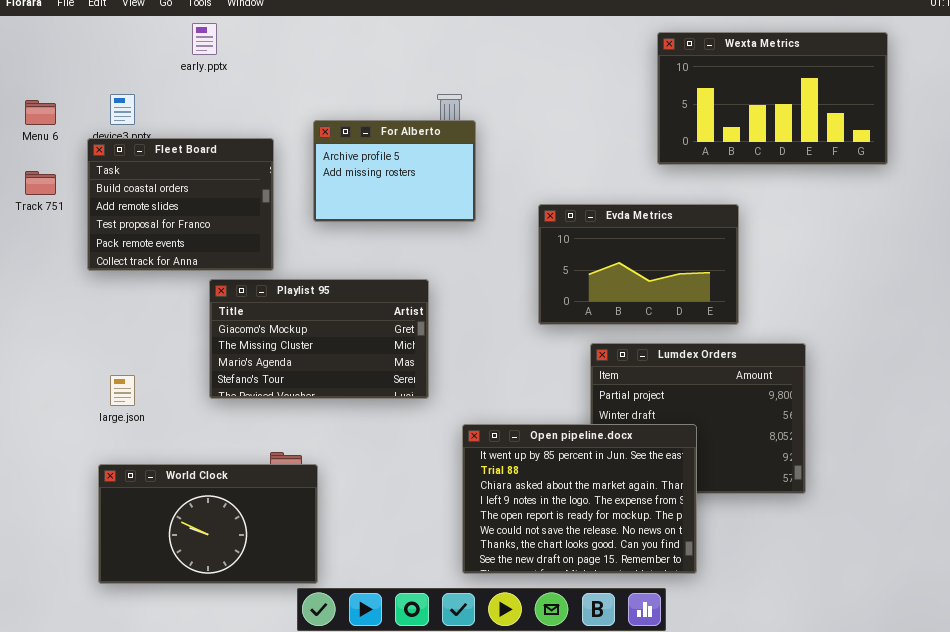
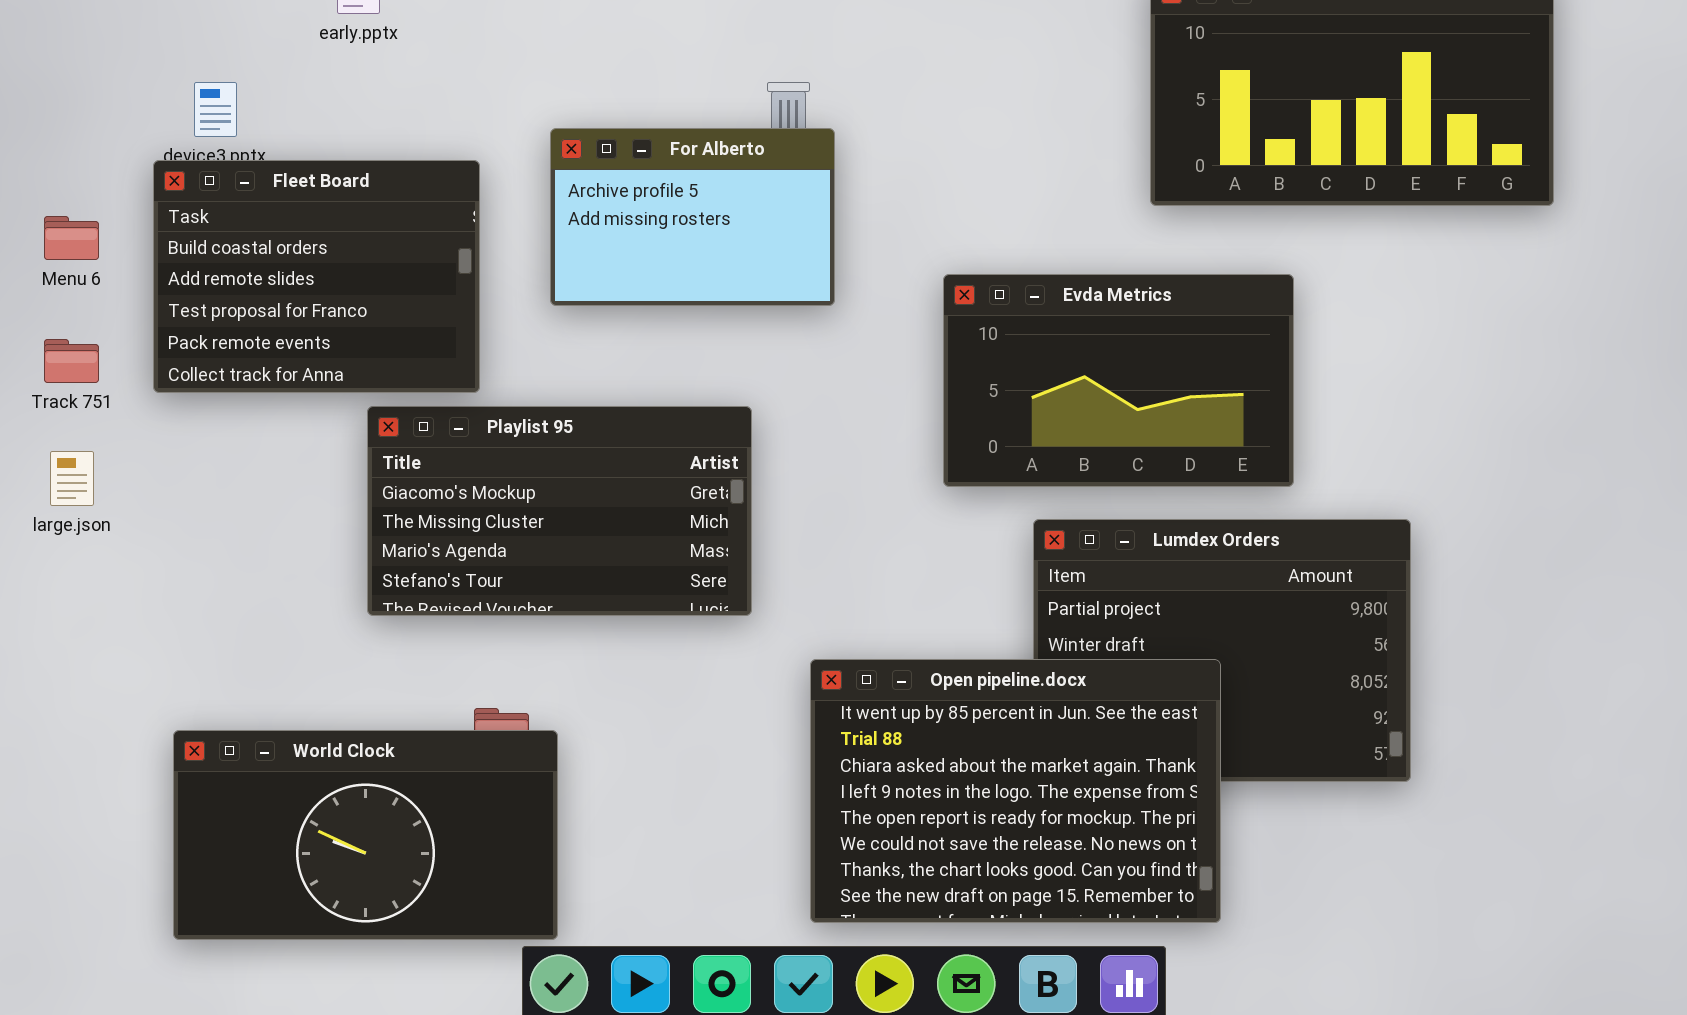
Menu 6: [25,100,56,125] -> [44,216,99,260], moved
Track 751: [25,171,56,195] -> [44,339,99,383], moved
large.json: [110,375,135,406] -> [50,451,94,506], moved

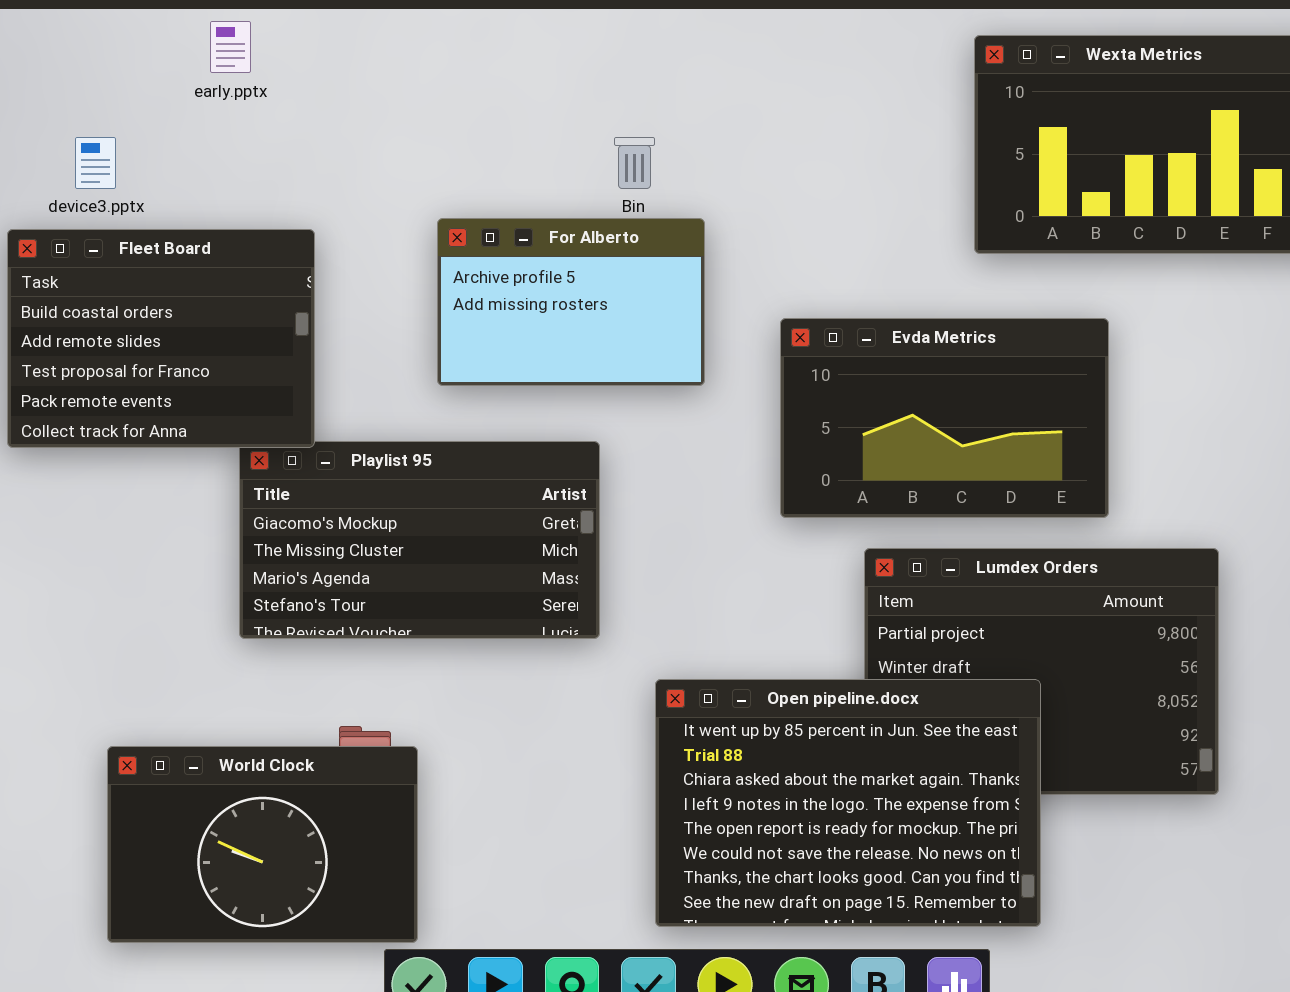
For Alberto: [550,128,835,306] -> [437,218,705,386], moved
Fleet Board: [153,160,480,393] -> [7,229,315,448], moved
World Clock: [173,730,558,940] -> [107,746,418,943], resized

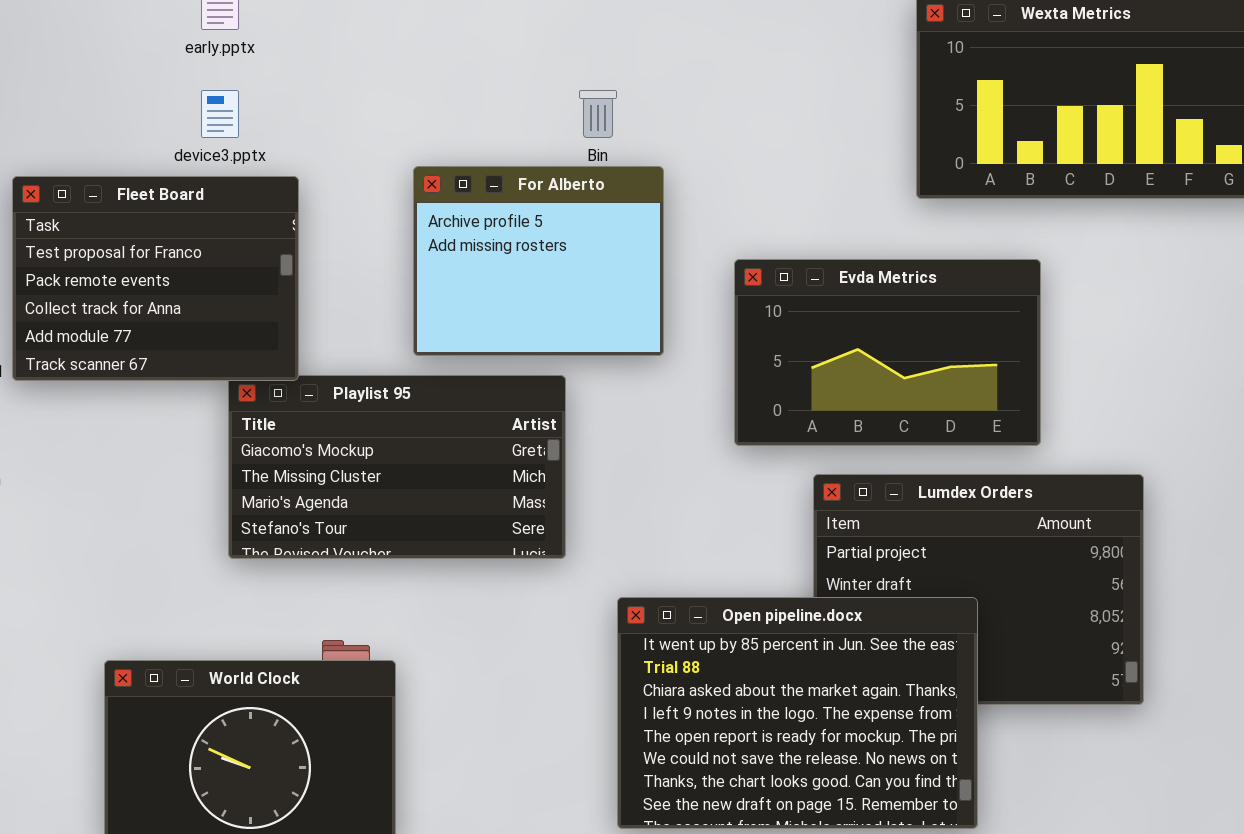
device3.pptx: [75,137,116,189] -> [201,90,239,138], moved
For Alberto: [437,218,705,386] -> [413,166,664,356], resized
Fleet Board: [7,229,315,448] -> [12,176,299,381], scrolled down 2 rows

